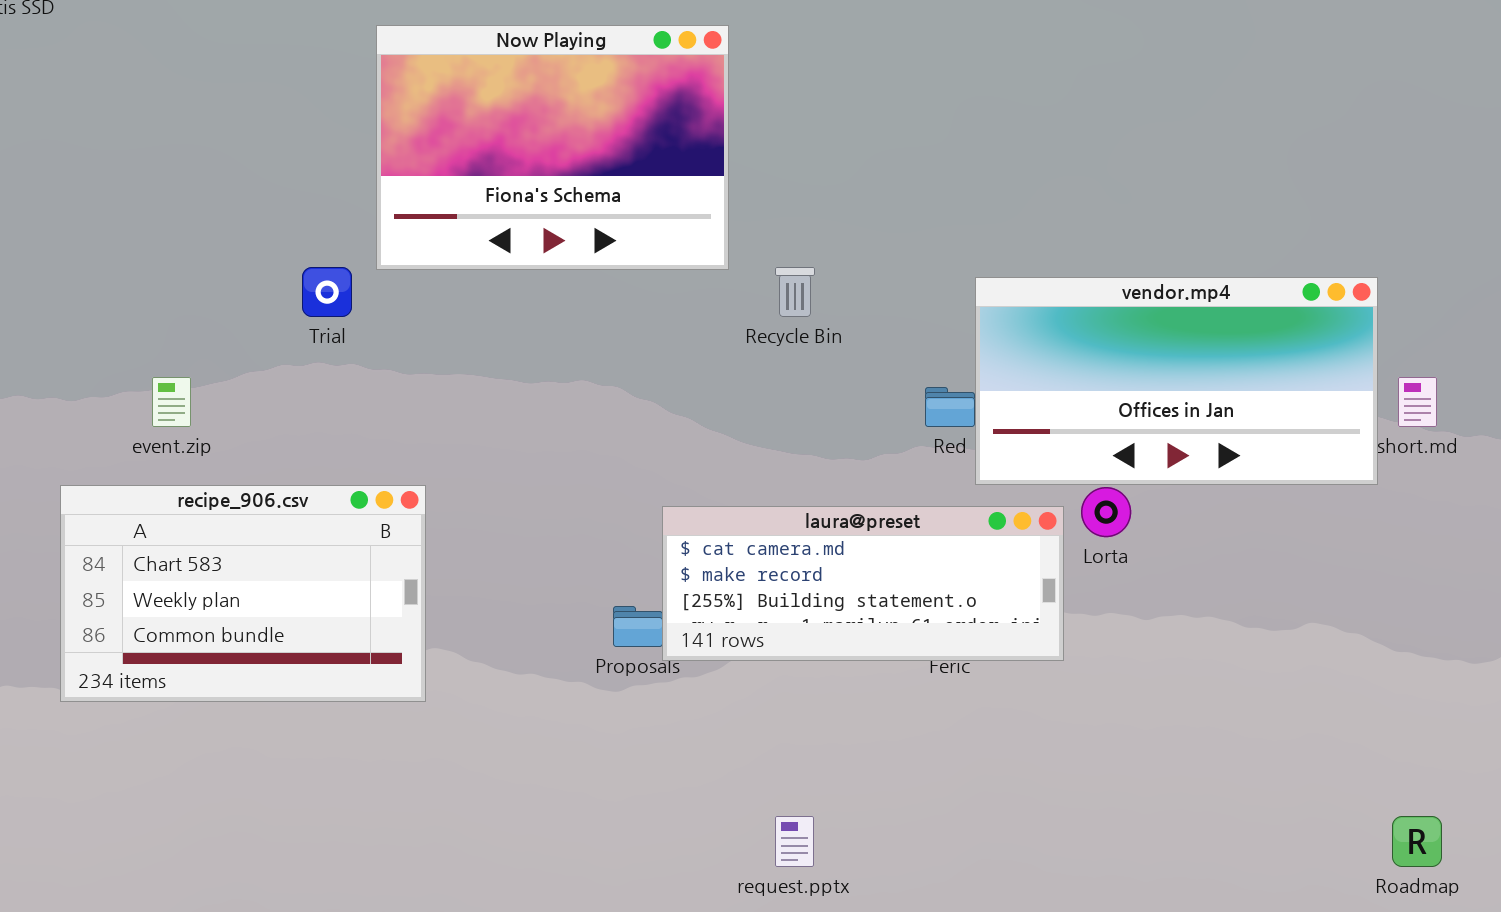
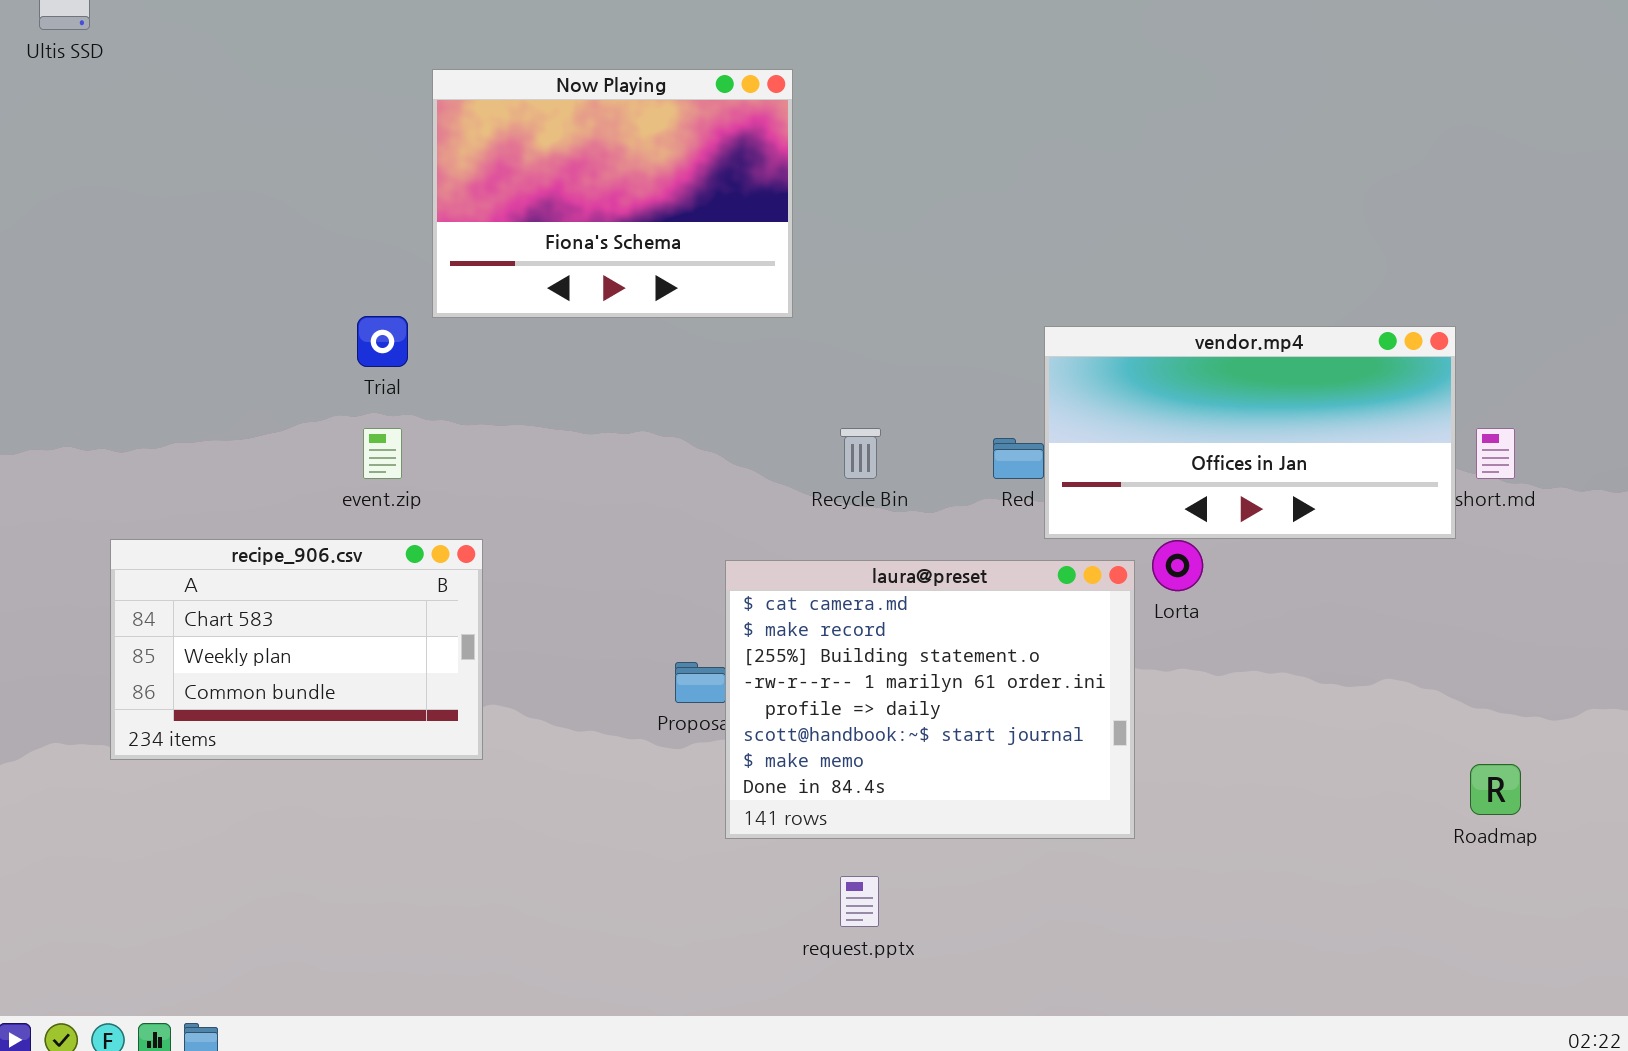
Recycle Bin: [775,267,815,317] -> [840,428,881,479], moved
event.zip: [152,377,191,427] -> [363,428,402,479], moved
laura@preset: [662,506,1064,661] -> [725,560,1135,839], resized
Roadmap: [1392,816,1442,867] -> [1470,764,1521,815], moved

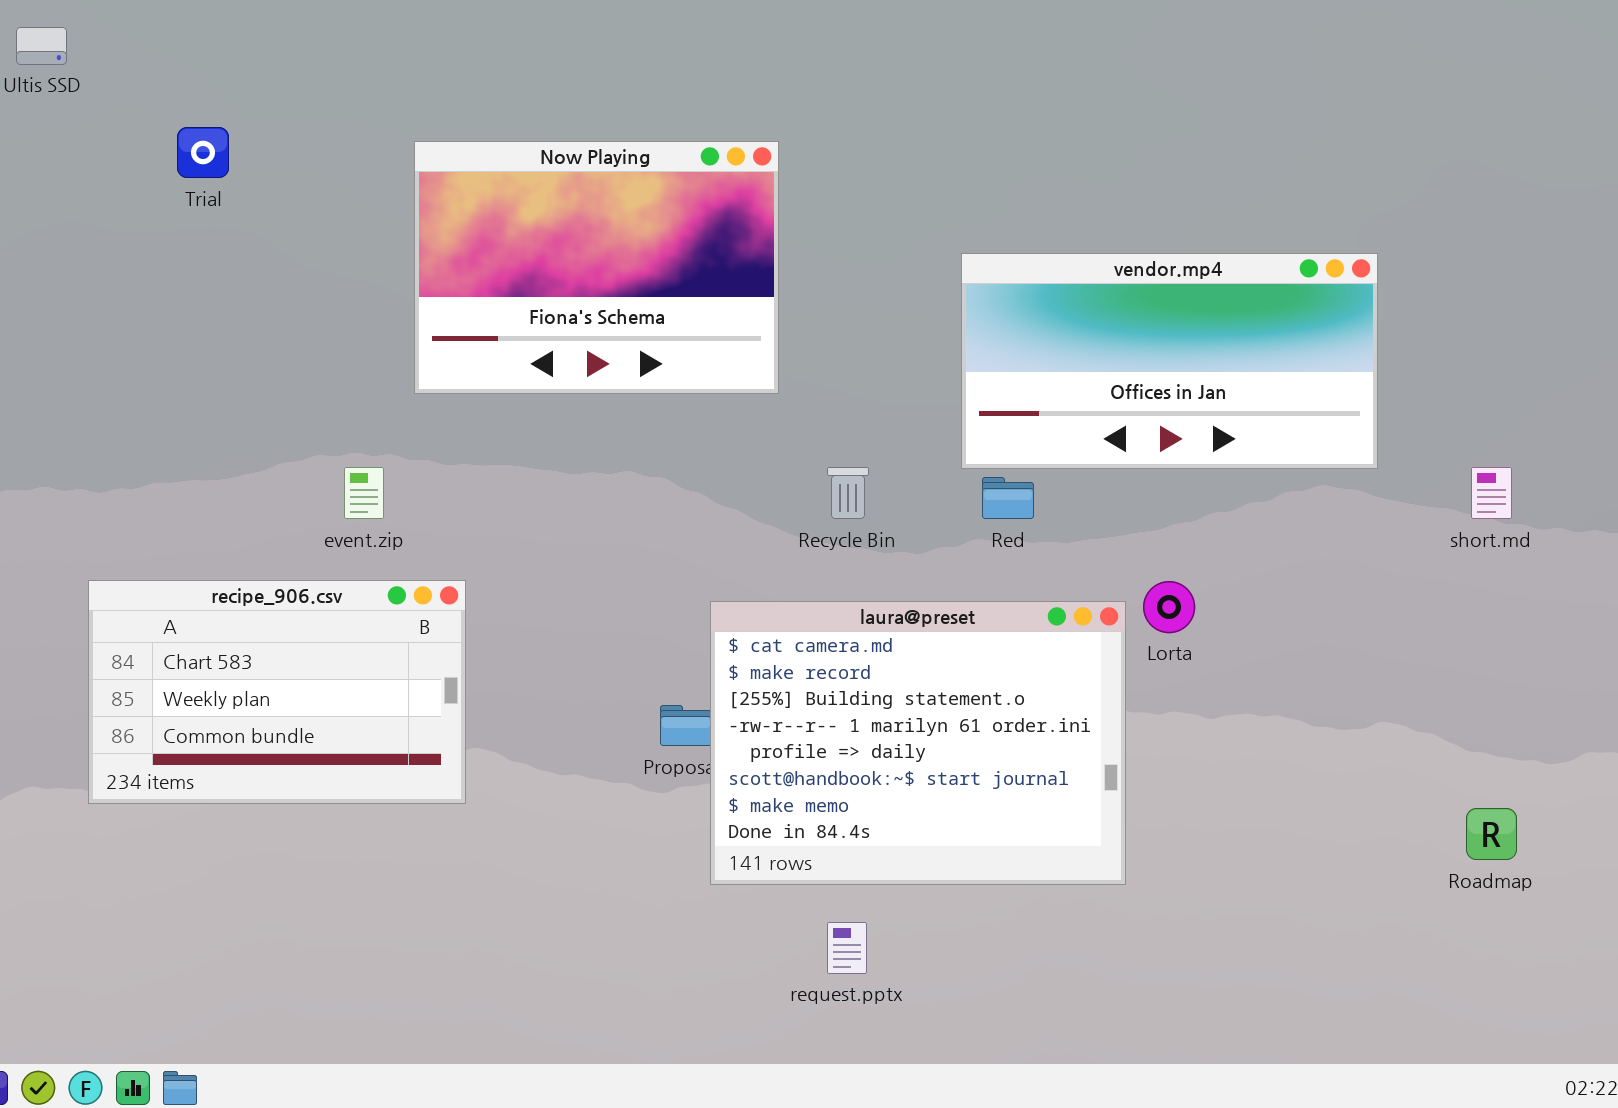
Now Playing: [432,69,793,318] -> [414,141,779,394], moved
Trial: [357,316,408,367] -> [177,127,229,178], moved
vendor.mp4: [1044,326,1456,539] -> [961,253,1378,469], moved

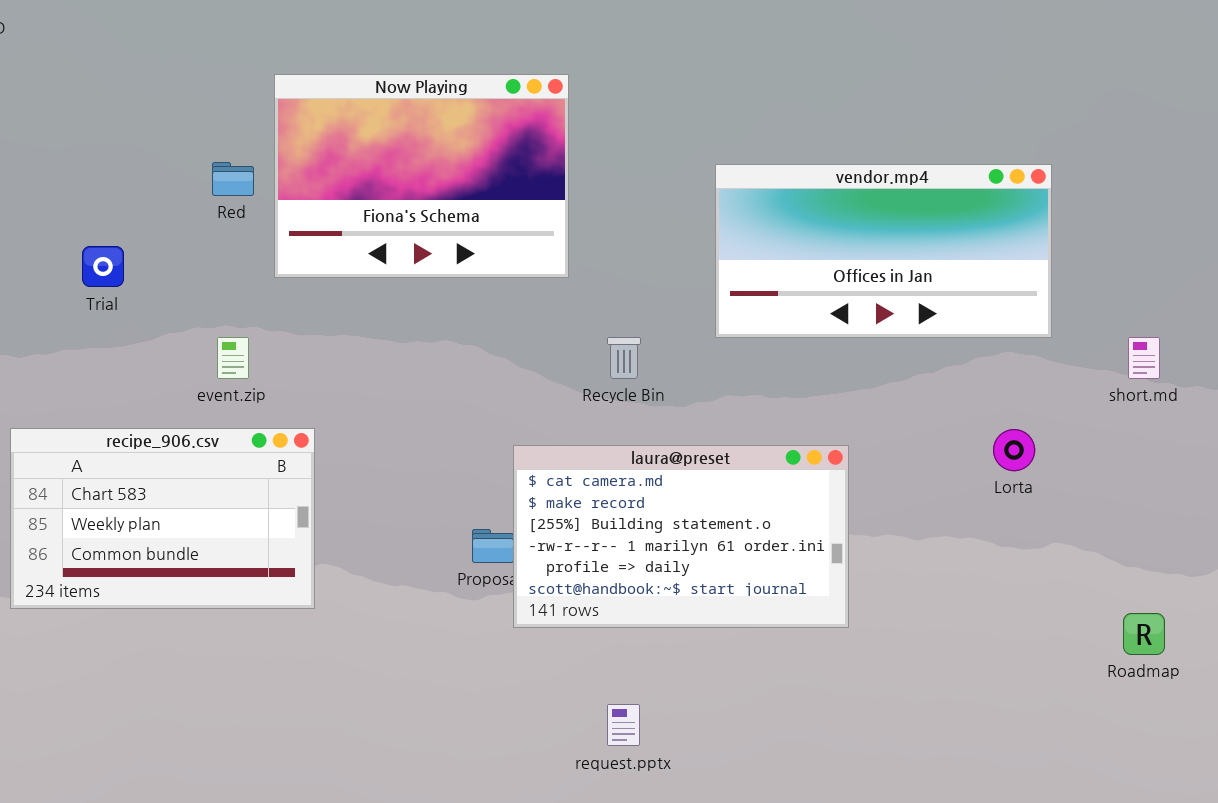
Trial: [177,127,229,178] -> [82,246,124,287], moved
Red: [982,477,1034,519] -> [212,162,254,196], moved
Lorta: [1143,581,1195,633] -> [993,429,1035,471], moved
laura@preset: [710,601,1126,885] -> [513,445,849,628], resized

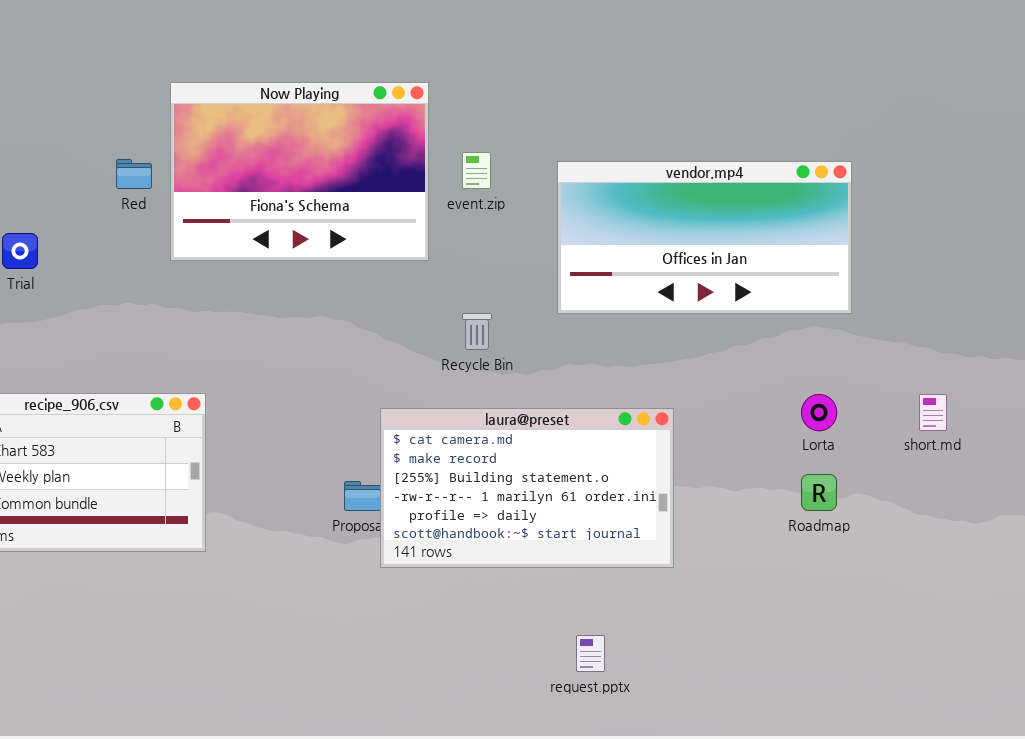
event.zip: [217,337,249,379] -> [462,152,491,189], moved
short.md: [1128,337,1160,379] -> [919,394,947,431], moved
Roadmap: [1123,613,1165,655] -> [801,474,837,511], moved
request.pptx: [607,704,640,746] -> [576,635,605,672], moved

